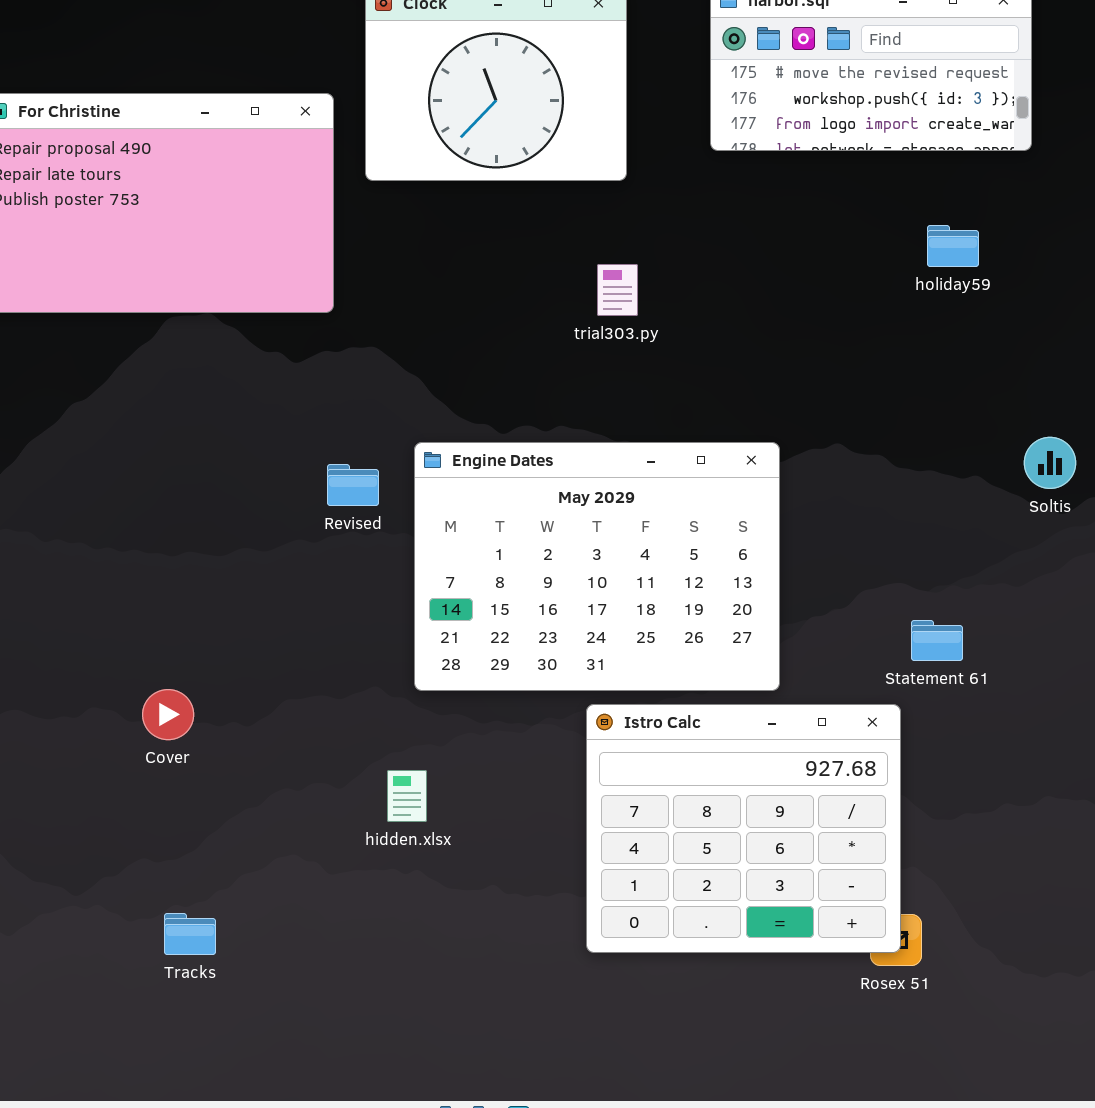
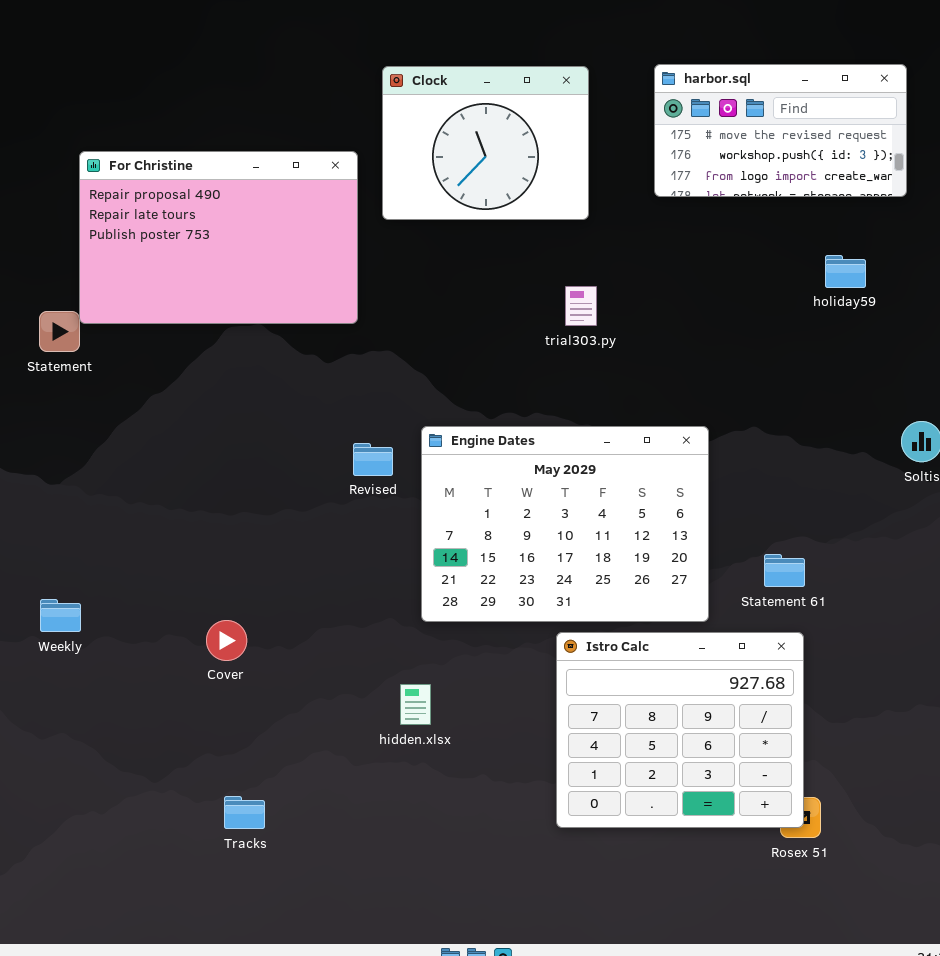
Statement 61: [911,620,963,661] -> [764,554,805,587], moved

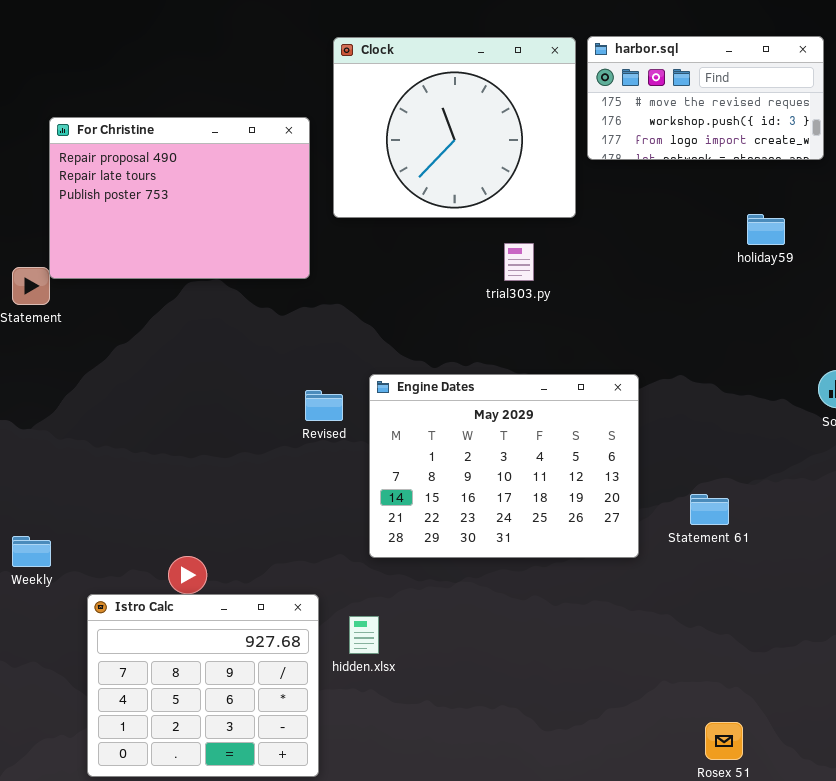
Clock: [382,66,589,220] -> [333,37,576,218], resized
Istro Calc: [556,632,804,828] -> [87,594,319,777], moved

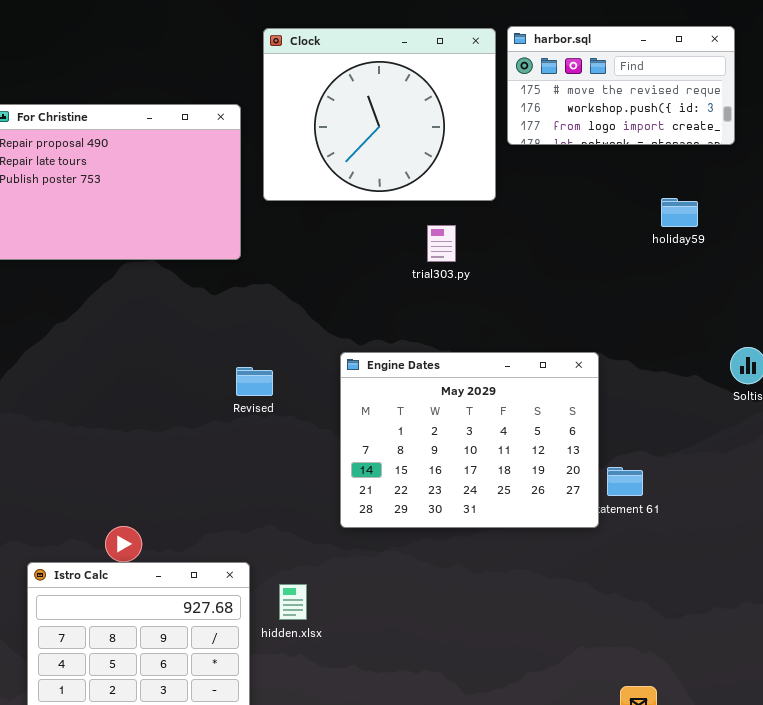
Engine Dates: [369,374,639,558] -> [340,352,599,528], moved

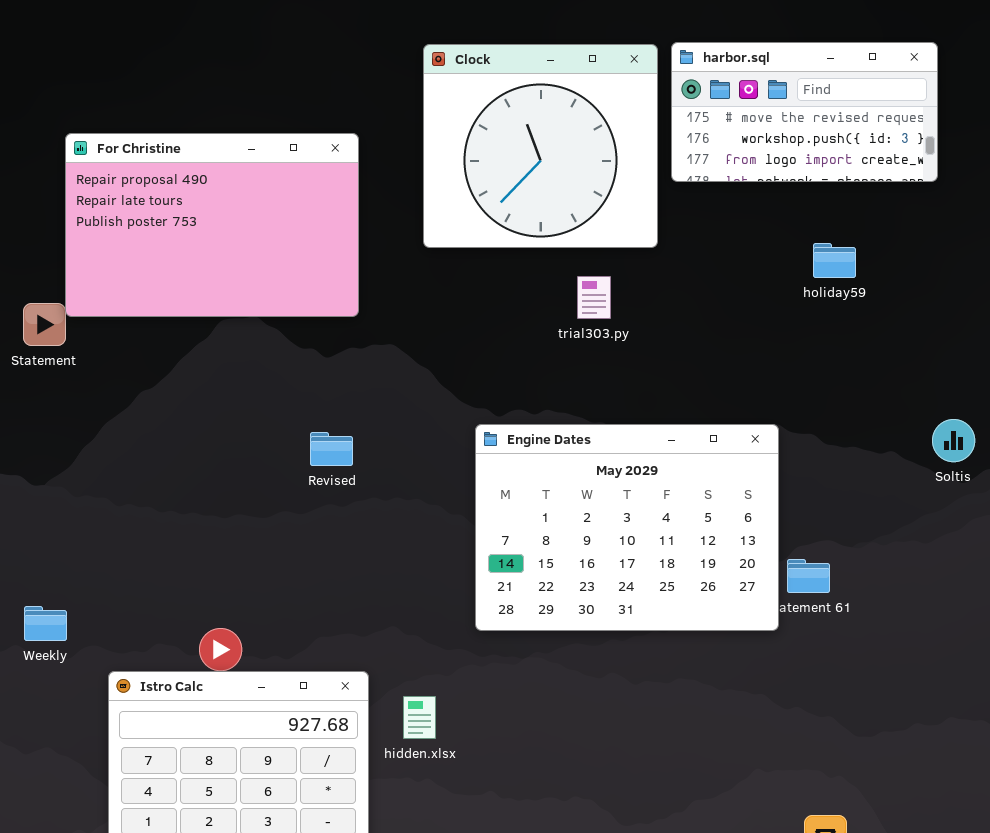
Clock: [263,28,496,201] -> [423,44,658,248], resized
holiday59: [661,198,698,227] -> [813,243,856,278], moved
Revised: [236,367,273,396] -> [310,432,353,466], moved

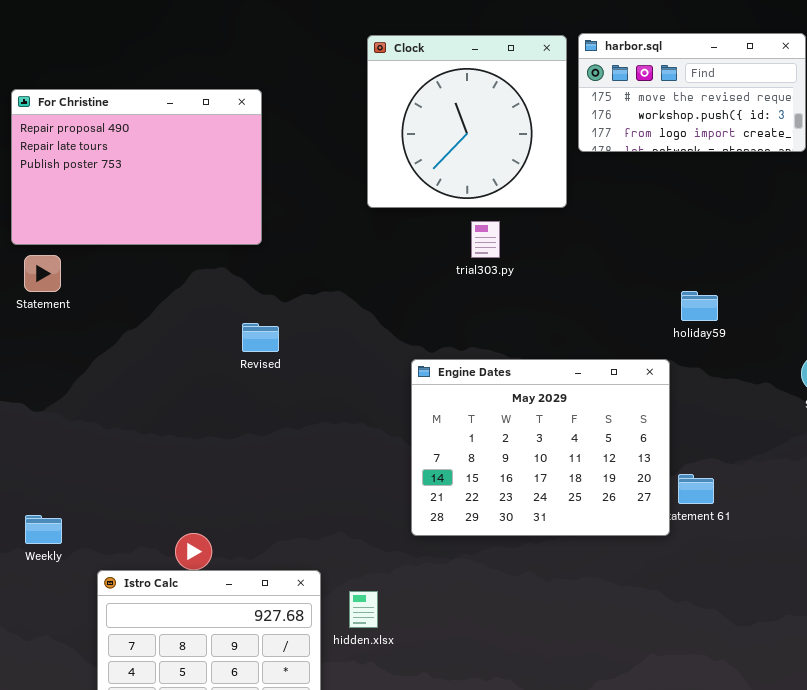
For Christine: [65,133,359,317] -> [11,89,262,245], moved
holiday59: [813,243,856,278] -> [681,291,718,321], moved
trial303.py: [577,276,611,319] -> [471,221,500,258], moved
Revised: [310,432,353,466] -> [242,323,279,352], moved

